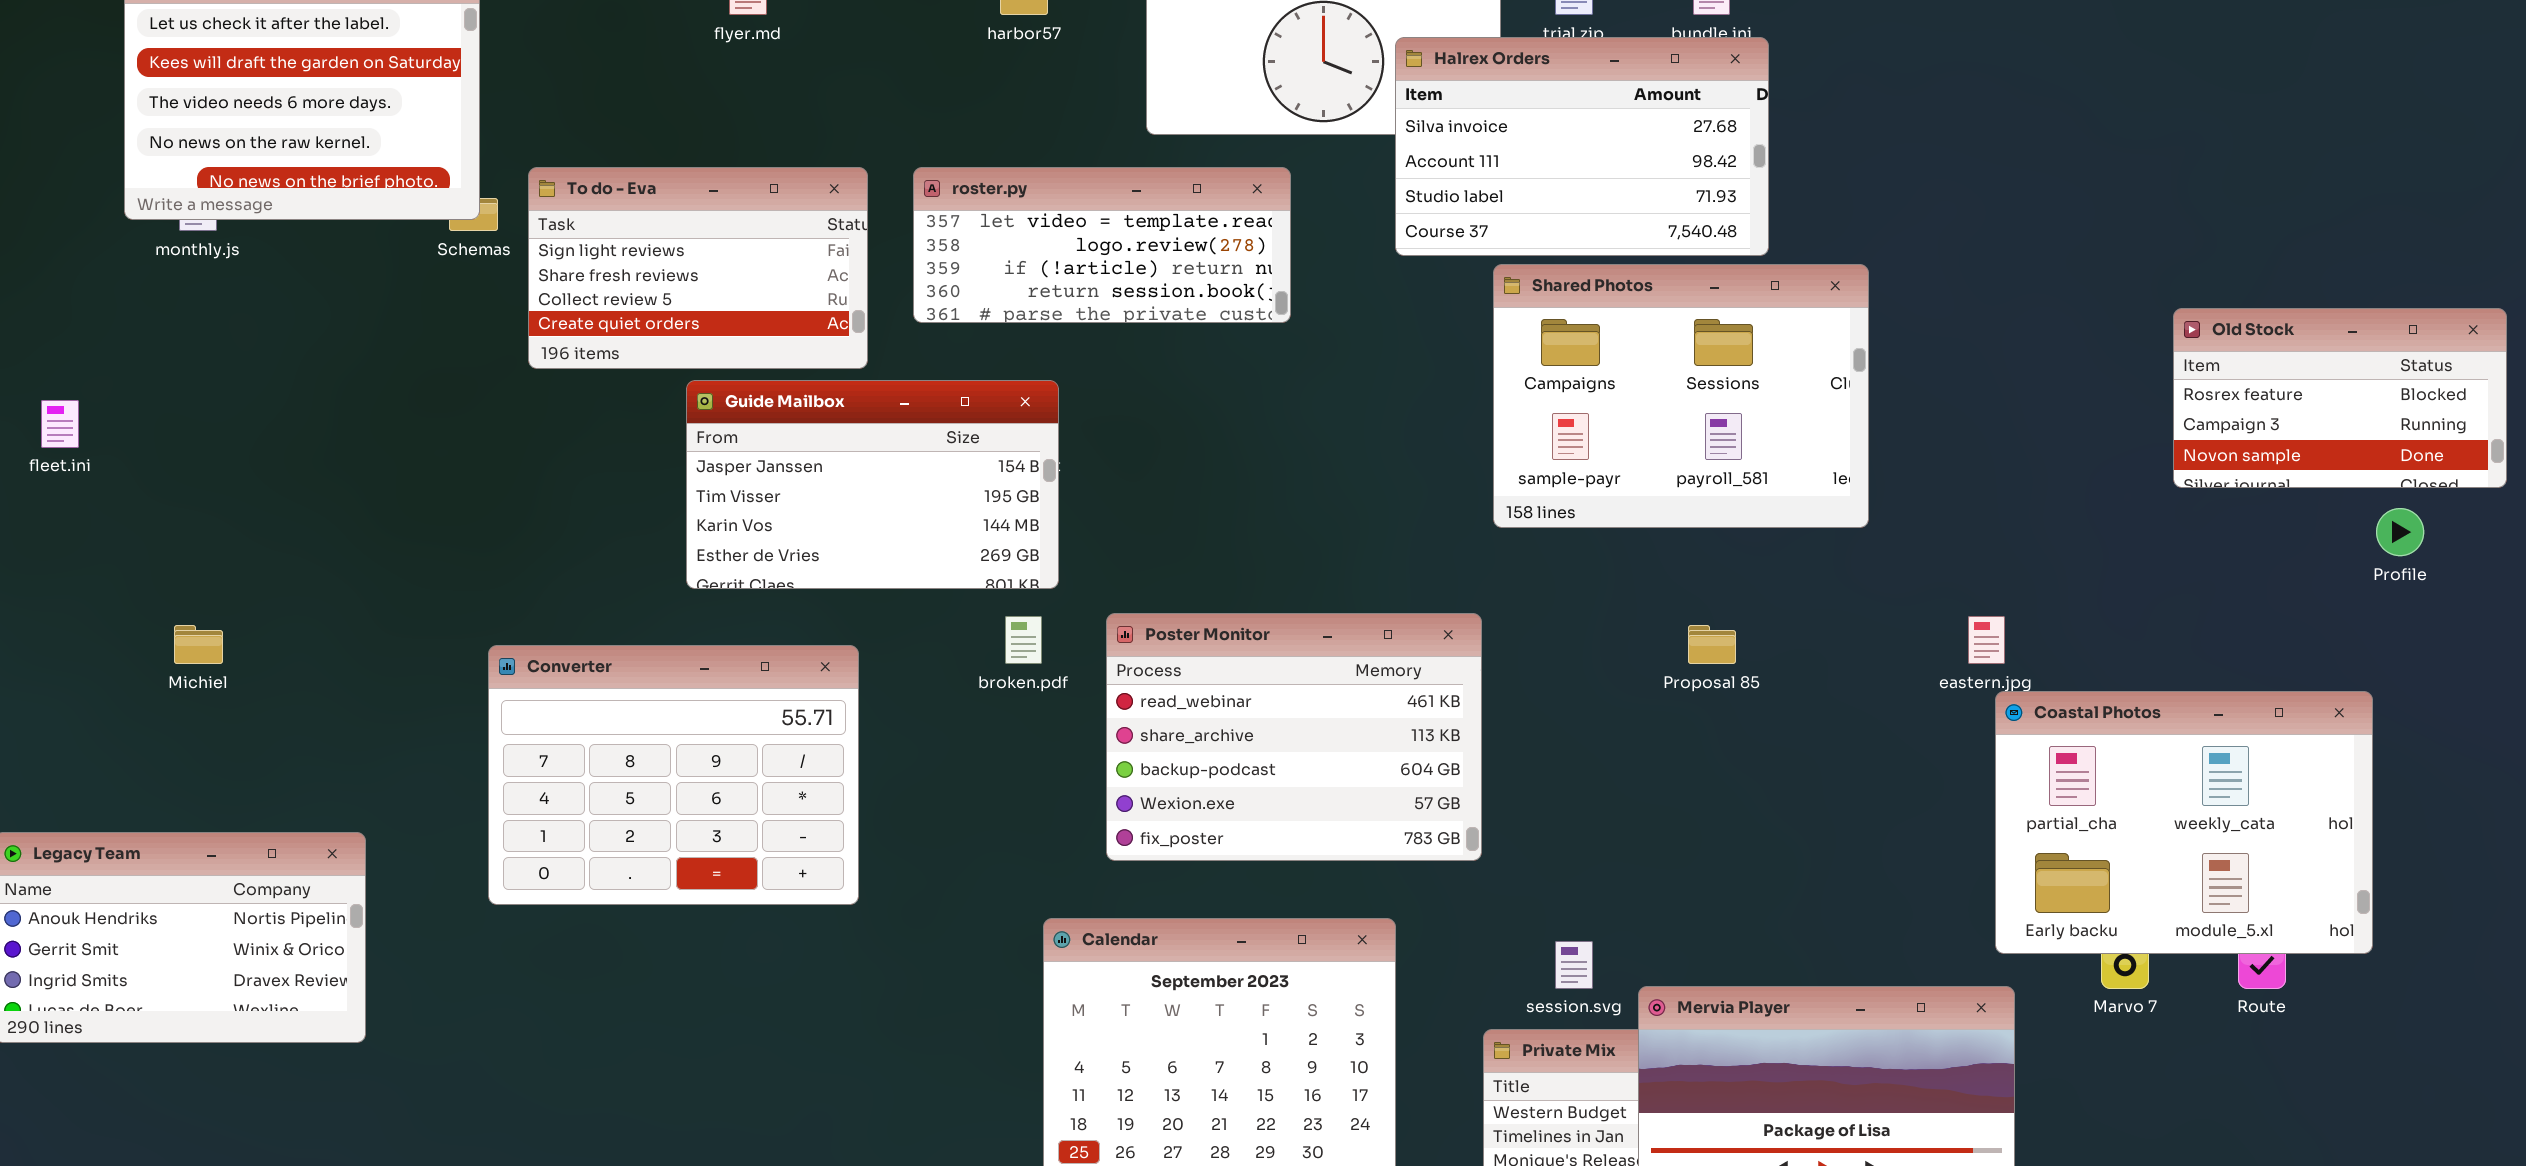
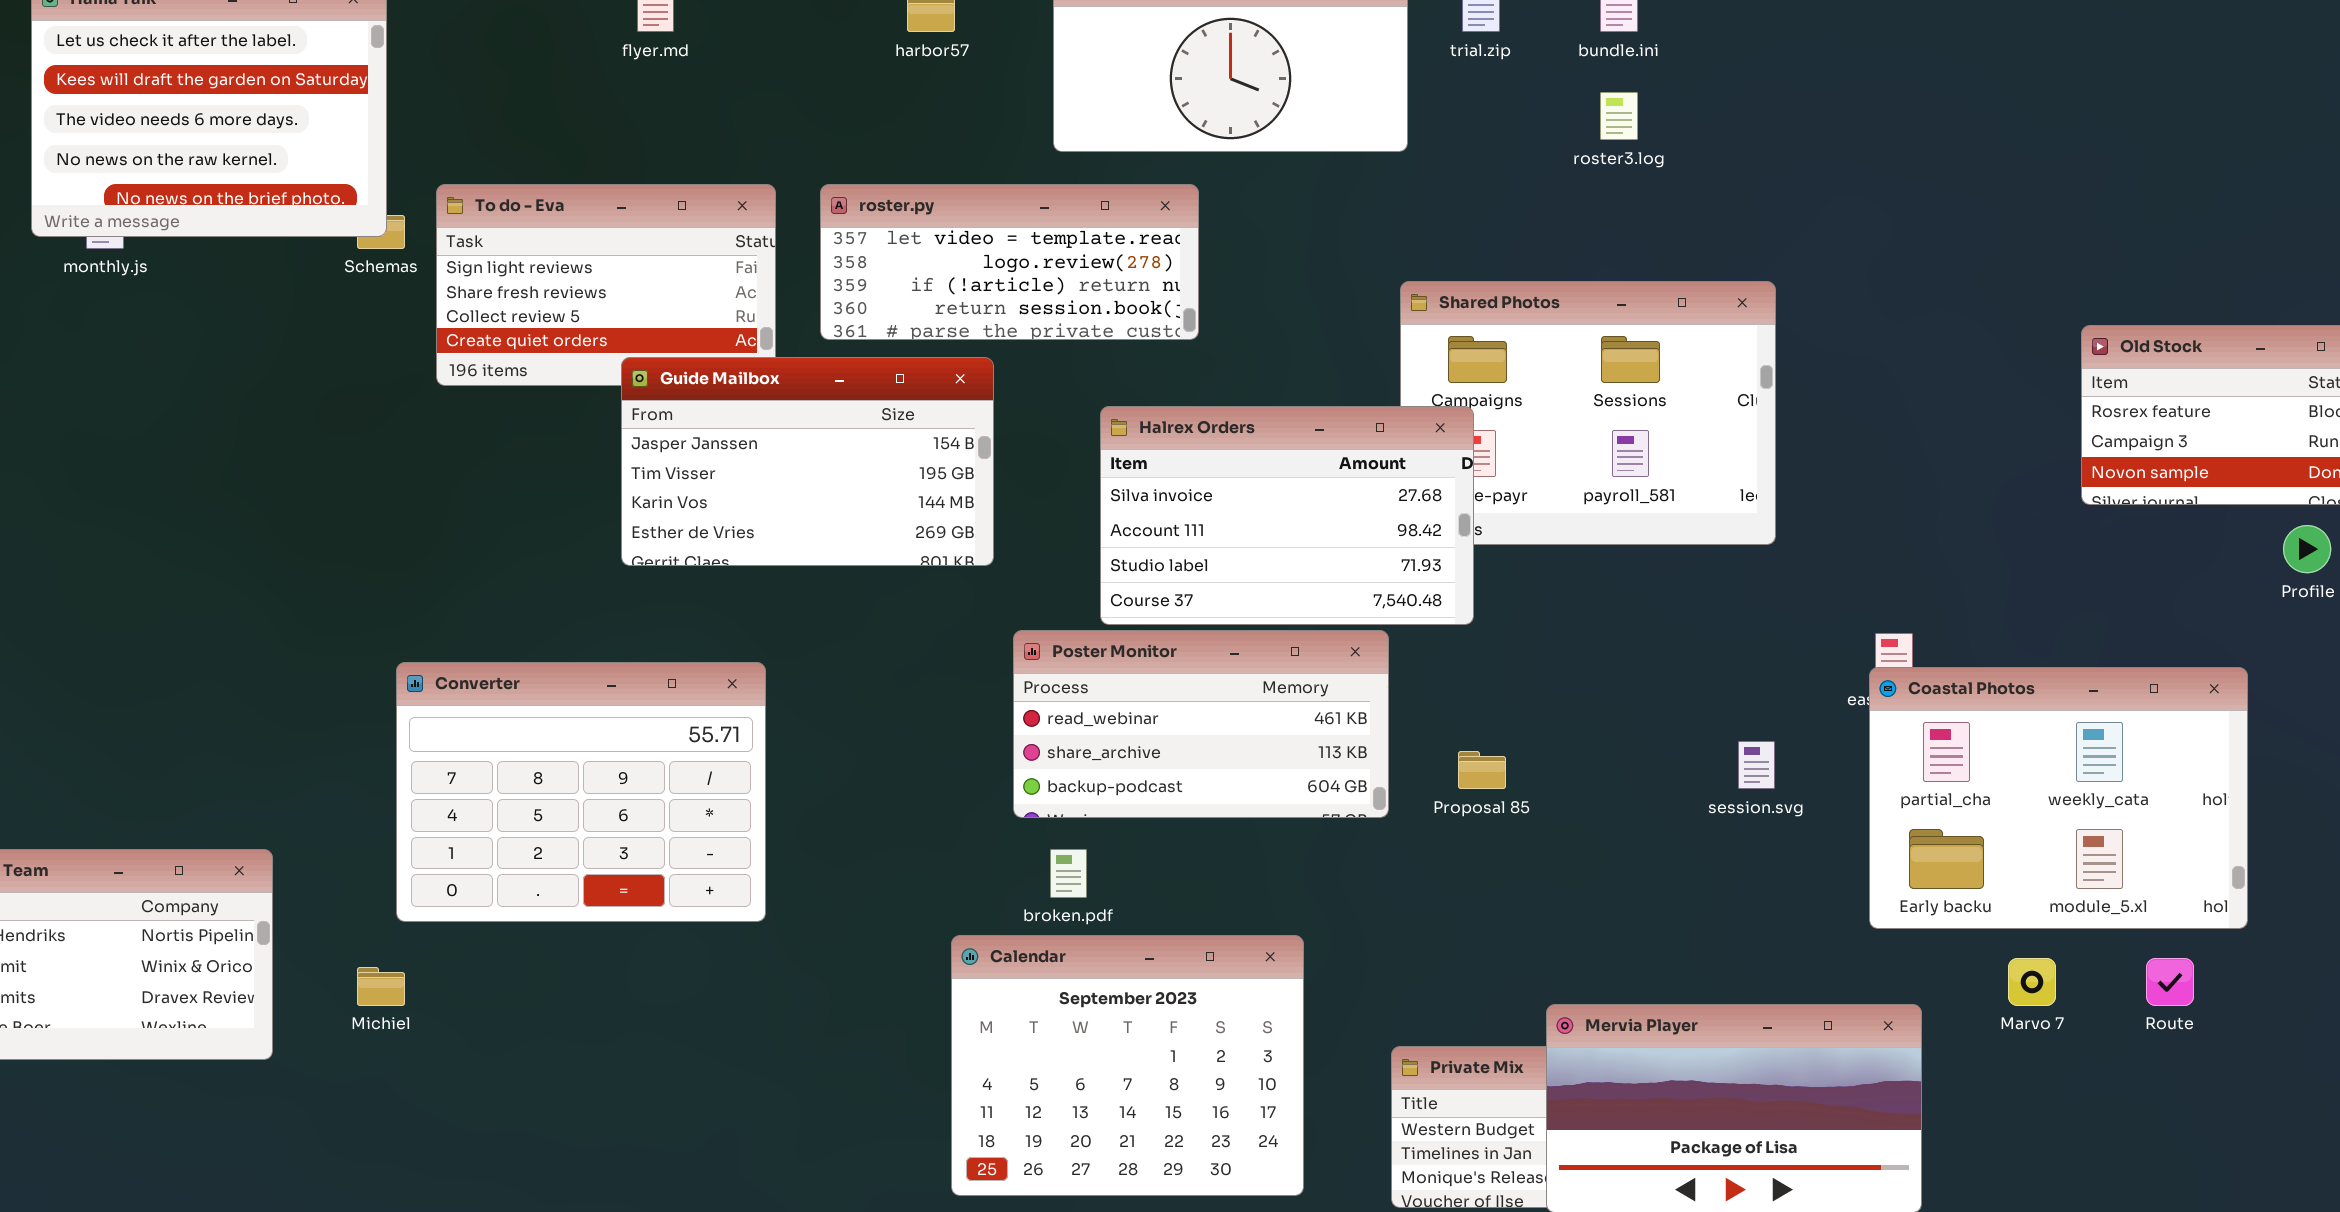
Halrex Orders: [1395,37,1769,256] -> [1100,406,1474,625], moved
Guide Mailbox: [686,380,1059,589] -> [621,357,994,566], moved
Poster Monitor: [1106,613,1482,861] -> [1013,630,1389,818], resized
broken.pdf: [1005,616,1042,664] -> [1050,849,1087,898], moved
Michiel: [174,625,223,664] -> [357,967,405,1006], moved
Proposal 85: [1688,625,1736,664] -> [1458,751,1506,789], moved
Coastal Photos: [1995,691,2373,954] -> [1869,667,2248,929], moved
session.svg: [1555,941,1593,989] -> [1738,741,1775,789], moved

